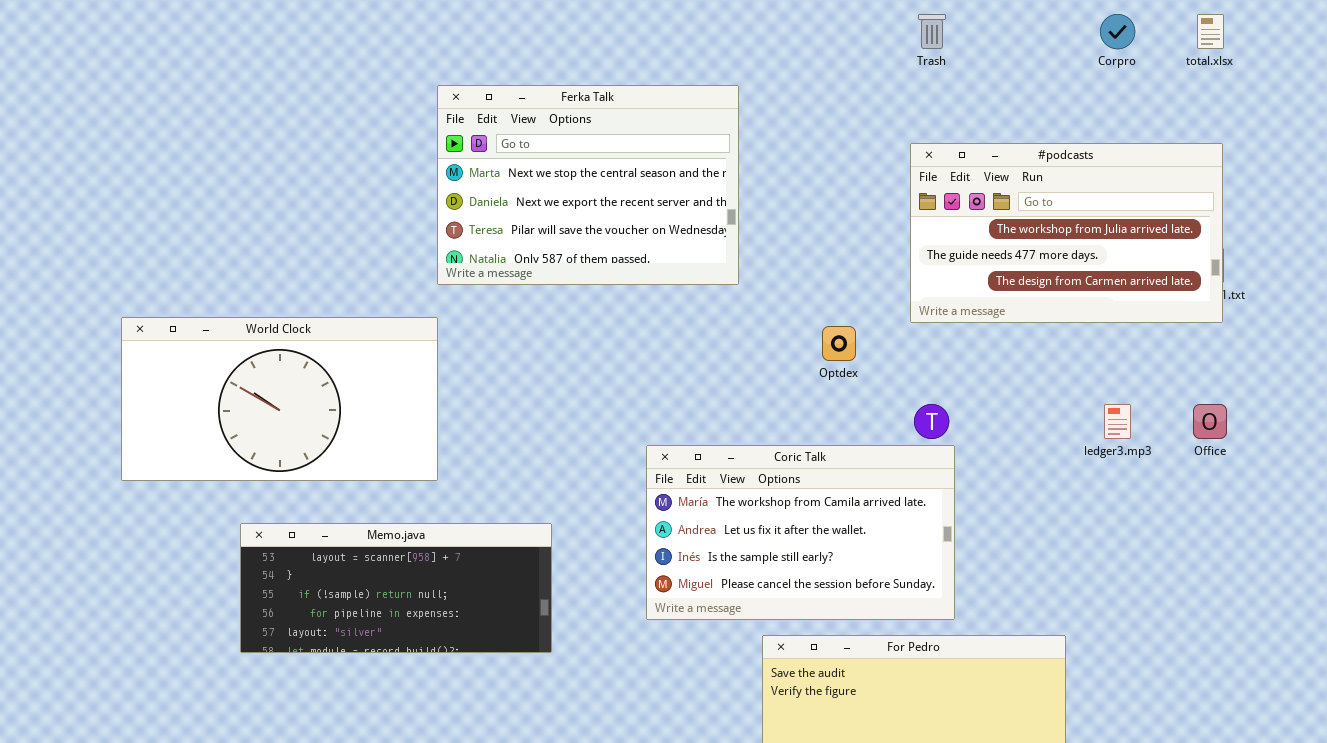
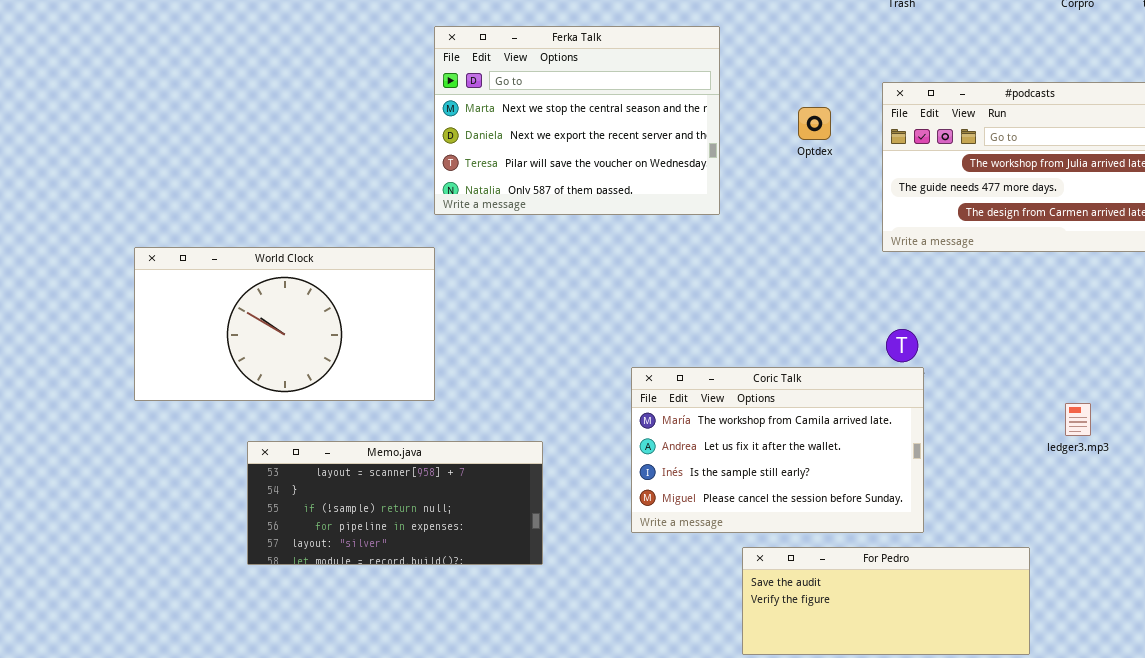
Optdex: [822,326,856,361] -> [798,107,831,140], moved
ledger3.mp3: [1104,404,1131,439] -> [1065,403,1091,436], moved

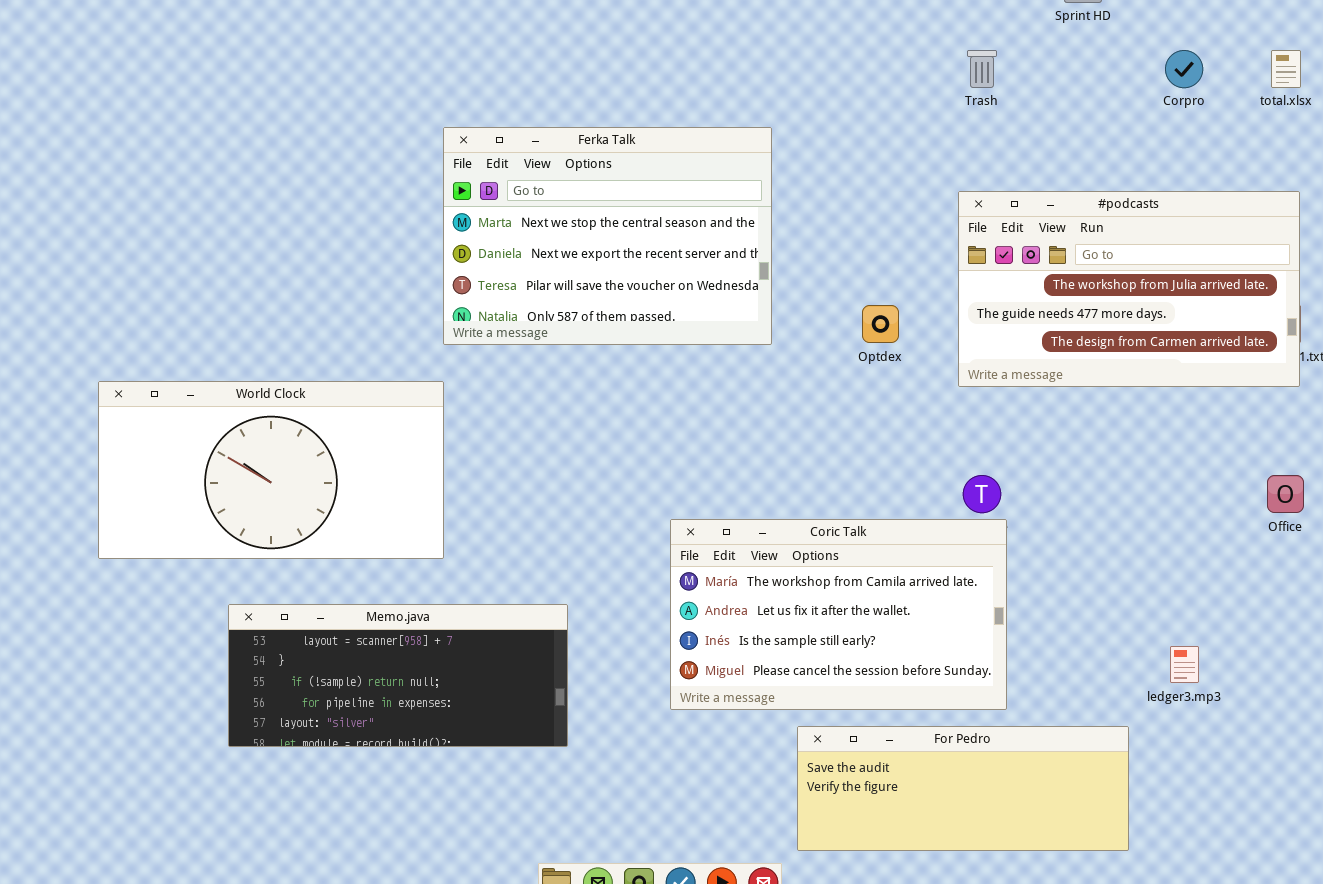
Optdex: [798,107,831,140] -> [862,305,899,343], moved
ledger3.mp3: [1065,403,1091,436] -> [1170,646,1199,683], moved

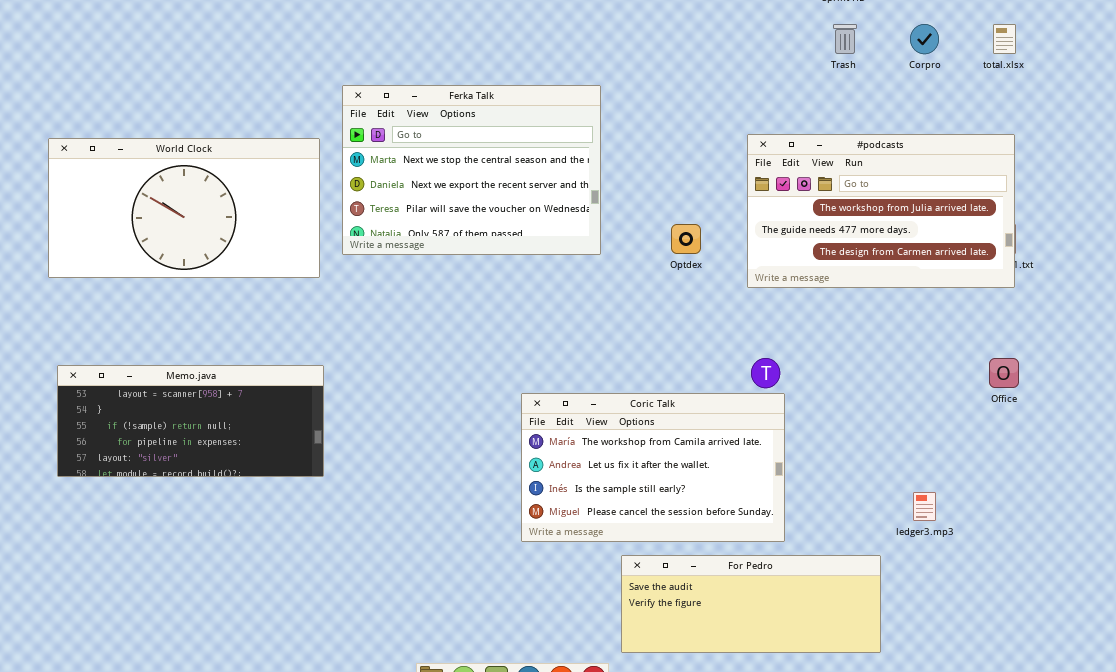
Trash: [967,50,997,88] -> [833,24,857,54], moved
World Clock: [98,381,444,559] -> [48,138,320,278], moved
Memo.java: [228,604,568,747] -> [57,365,324,477], moved

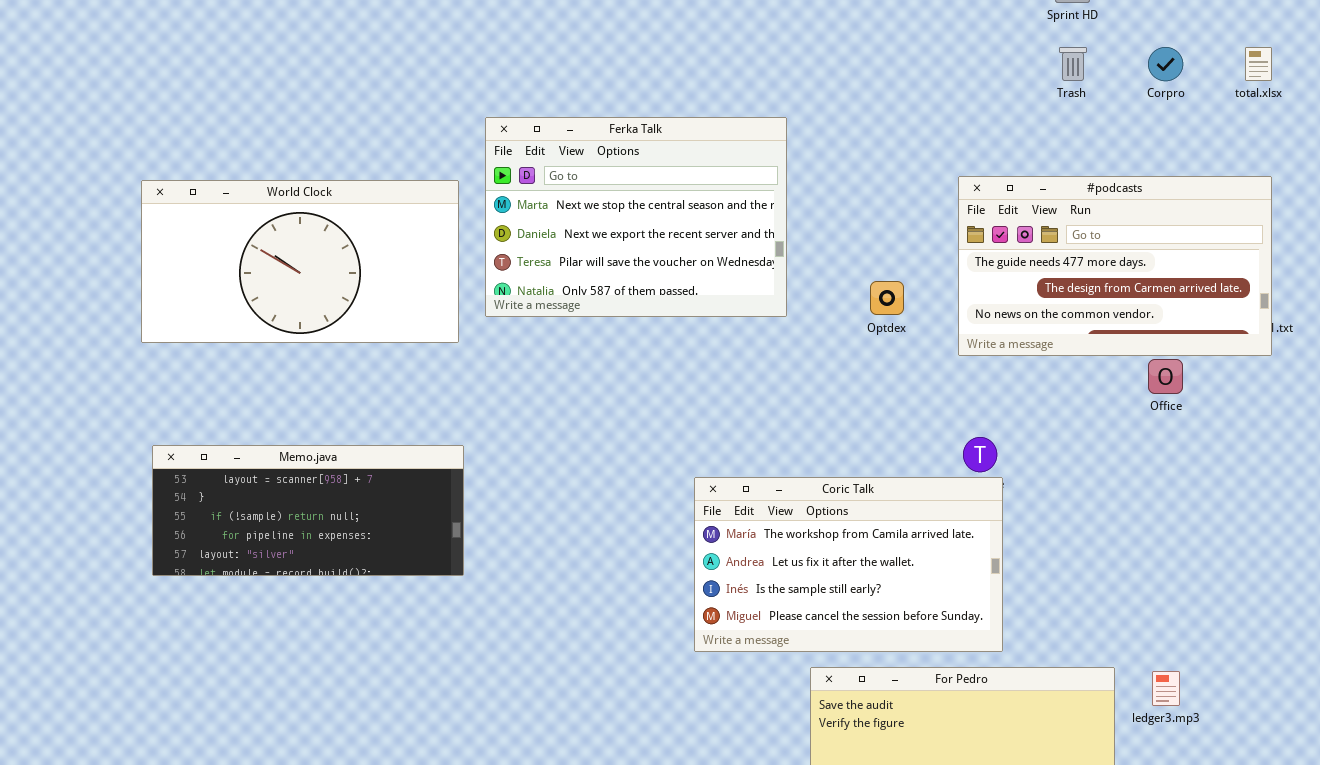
#podcasts: [747,134,1015,288] -> [958,176,1272,356], scrolled down 1 row
Office: [989,358,1019,388] -> [1148,359,1183,394], moved
ledger3.mp3: [913,492,936,521] -> [1152,671,1180,706], moved

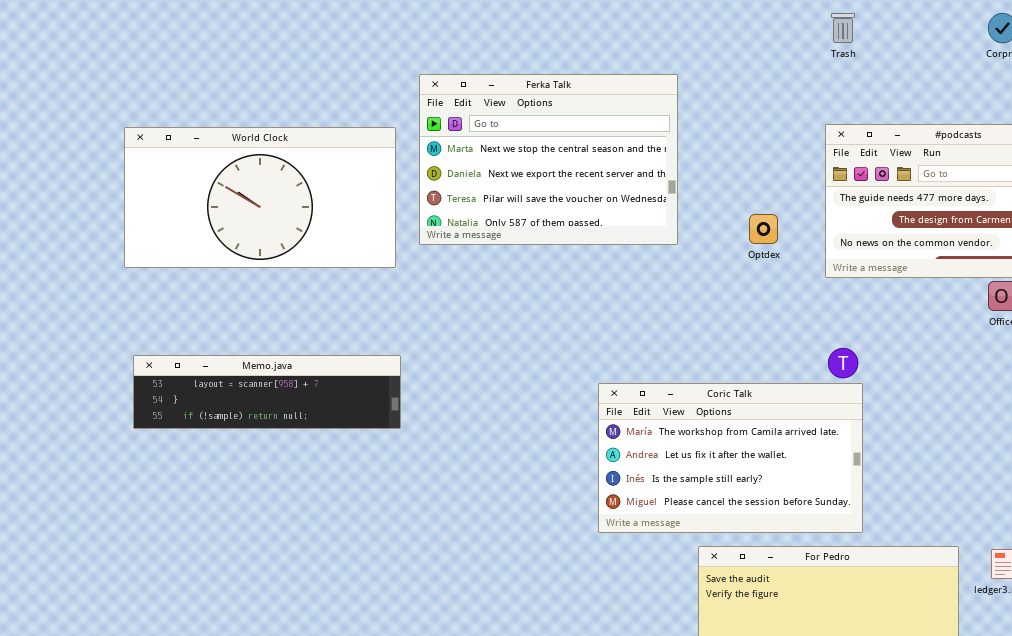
Trash: [1059,47,1087,81] -> [831,13,855,43], moved
Memo.java: [152,445,464,576] -> [133,355,401,429], resized

